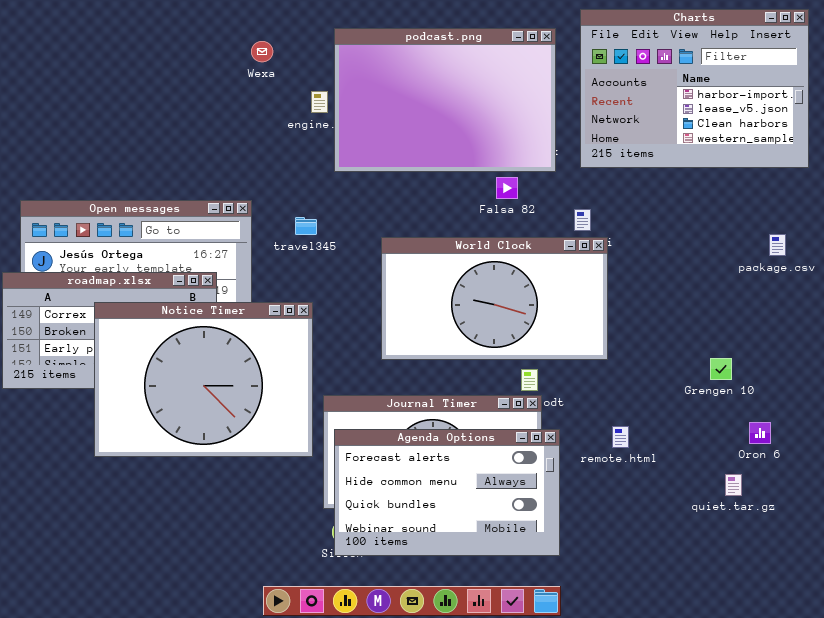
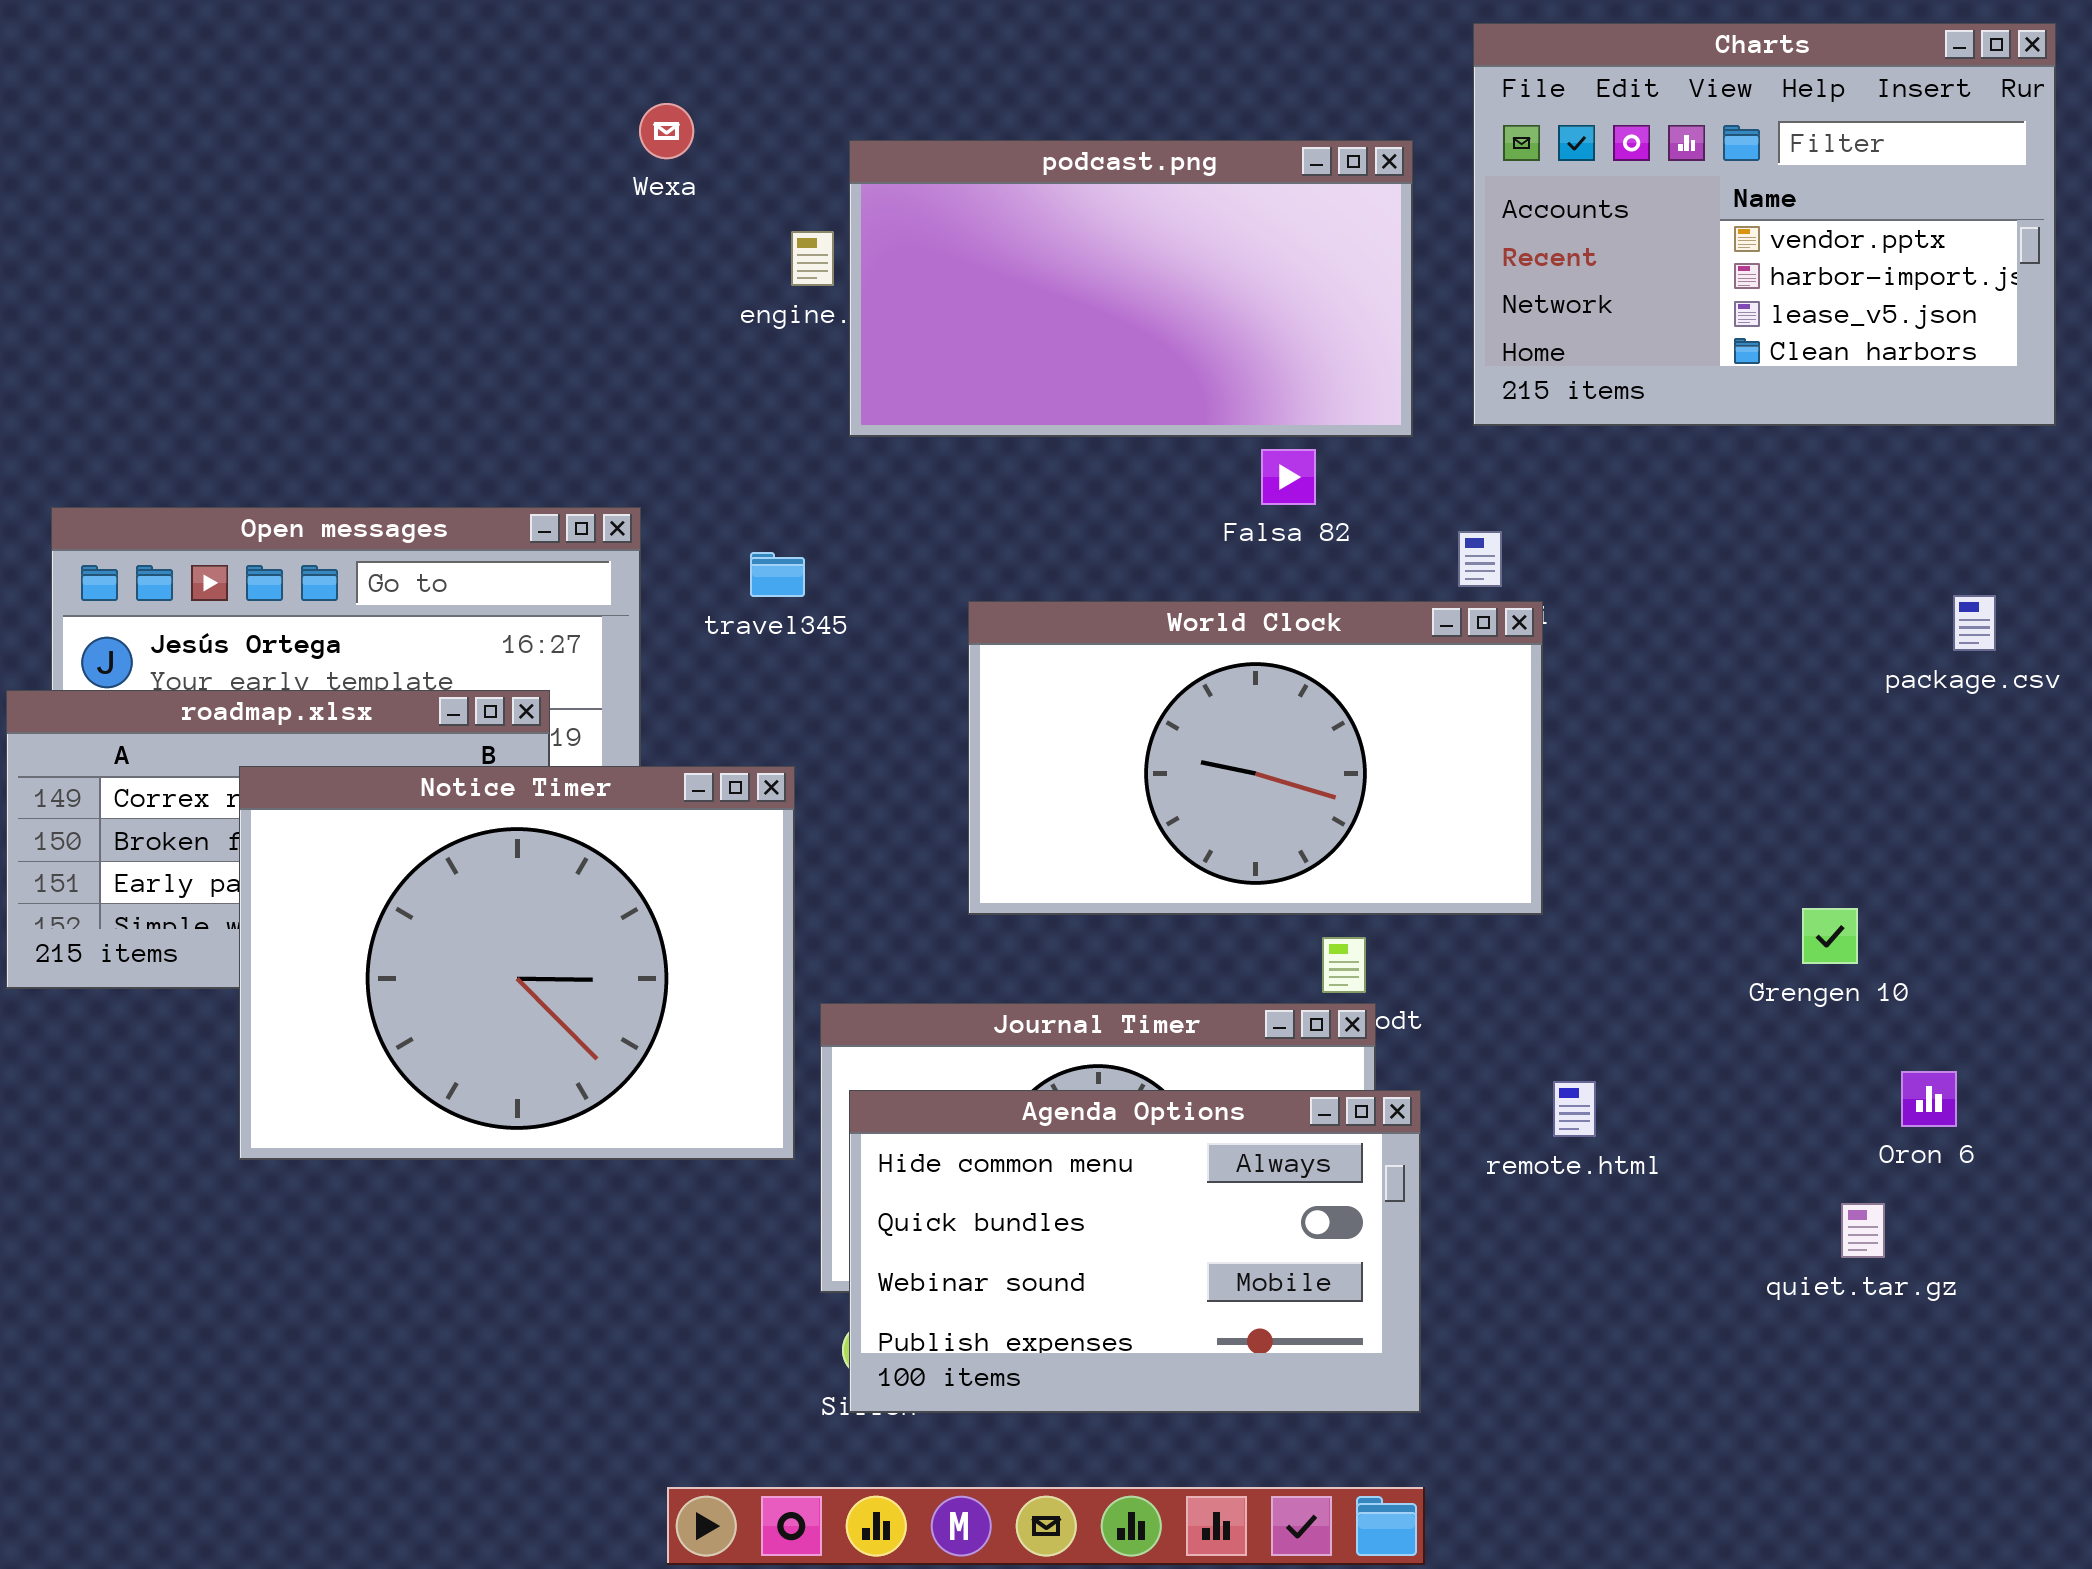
Charts: [580,9,809,168] -> [1473,23,2056,426], scrolled up 1 row
podcast.png: [334,28,556,172] -> [849,140,1413,437], resized
Agenda Options: [334,429,560,556] -> [849,1090,1421,1413], scrolled down 1 row

